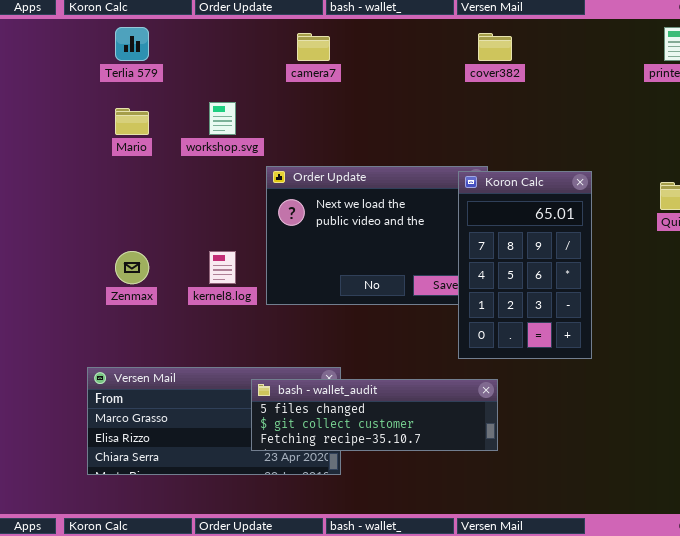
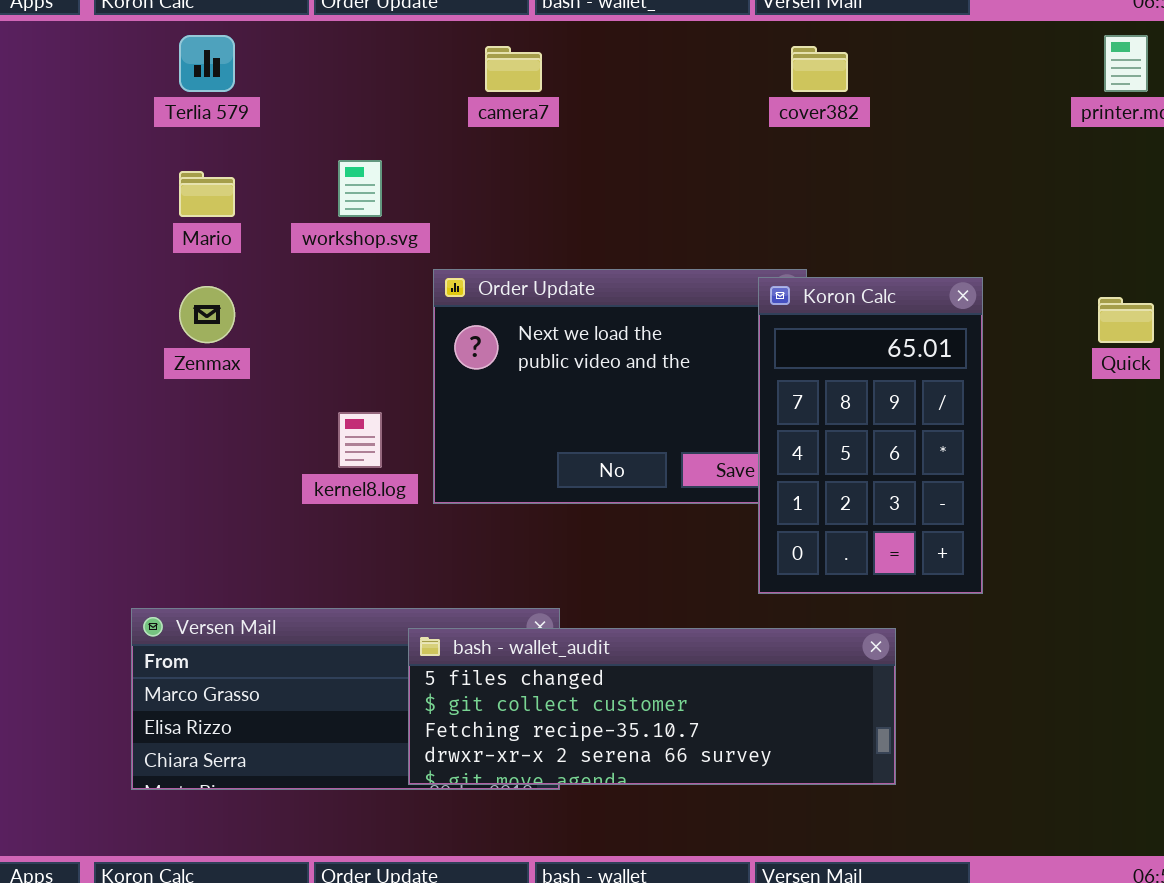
Zenmax: [115,251,149,284] -> [179,286,235,343], moved
bash - wallet_audit: [251,379,498,451] -> [408,628,896,785], resized

